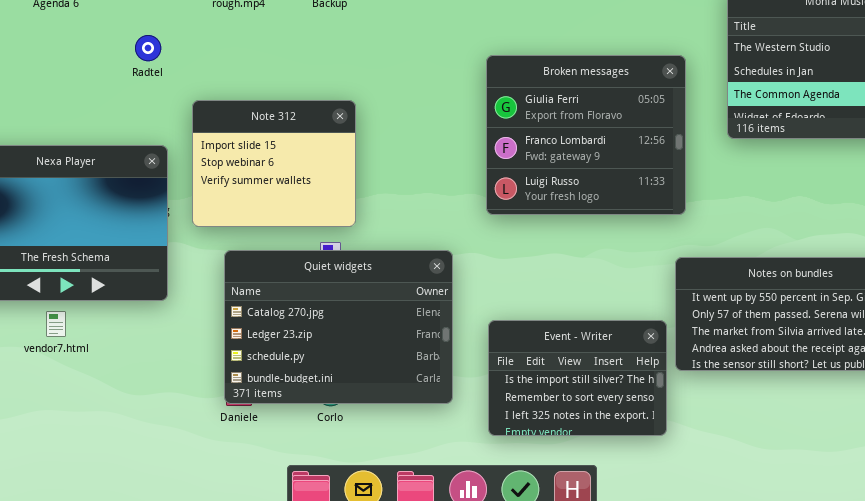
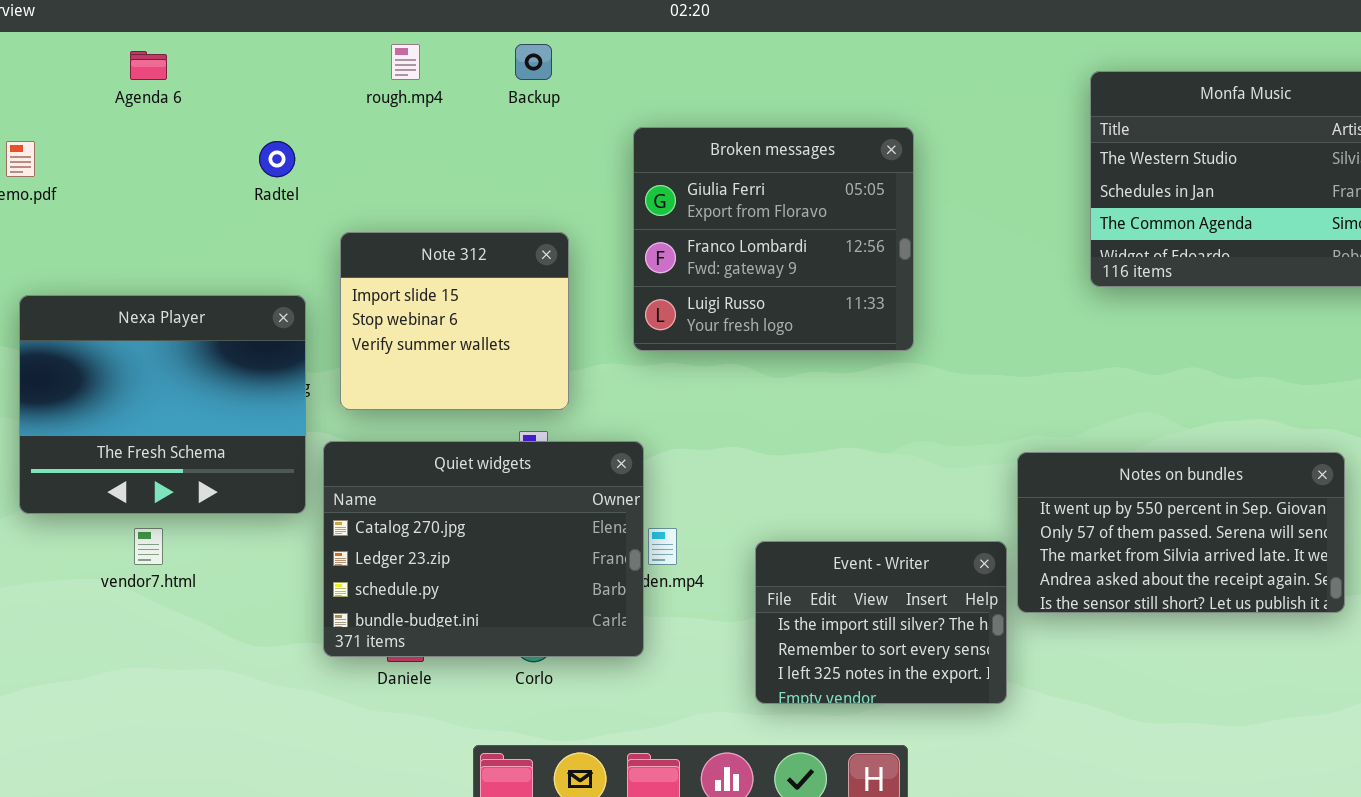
Broken messages: [486,55,686,215] -> [633,127,914,351], moved
Quiet widgets: [224,250,453,404] -> [323,441,644,657], moved

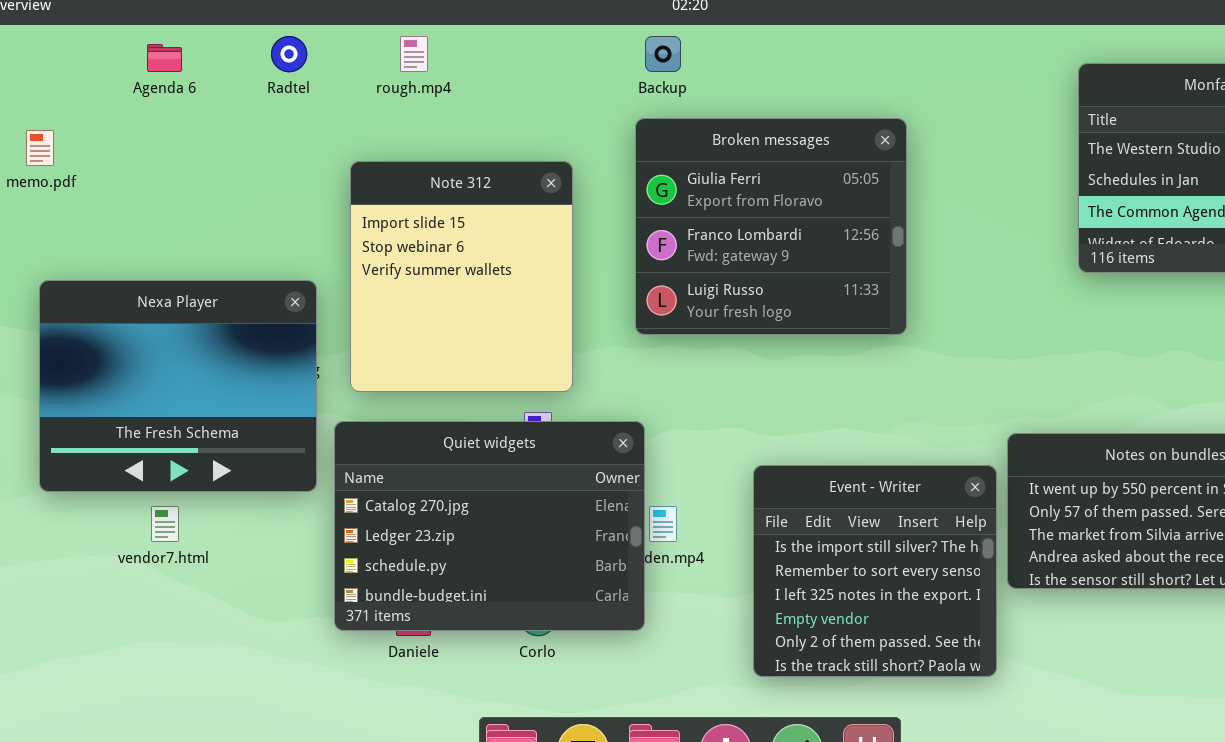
Backup: [515,44,552,80] -> [645,36,681,72], moved
Radtel: [259,141,295,177] -> [271,36,307,72], moved
Note 312: [340,232,569,410] -> [350,161,573,392], resized
Event - Writer: [755,541,1007,704] -> [753,465,997,677], resized

